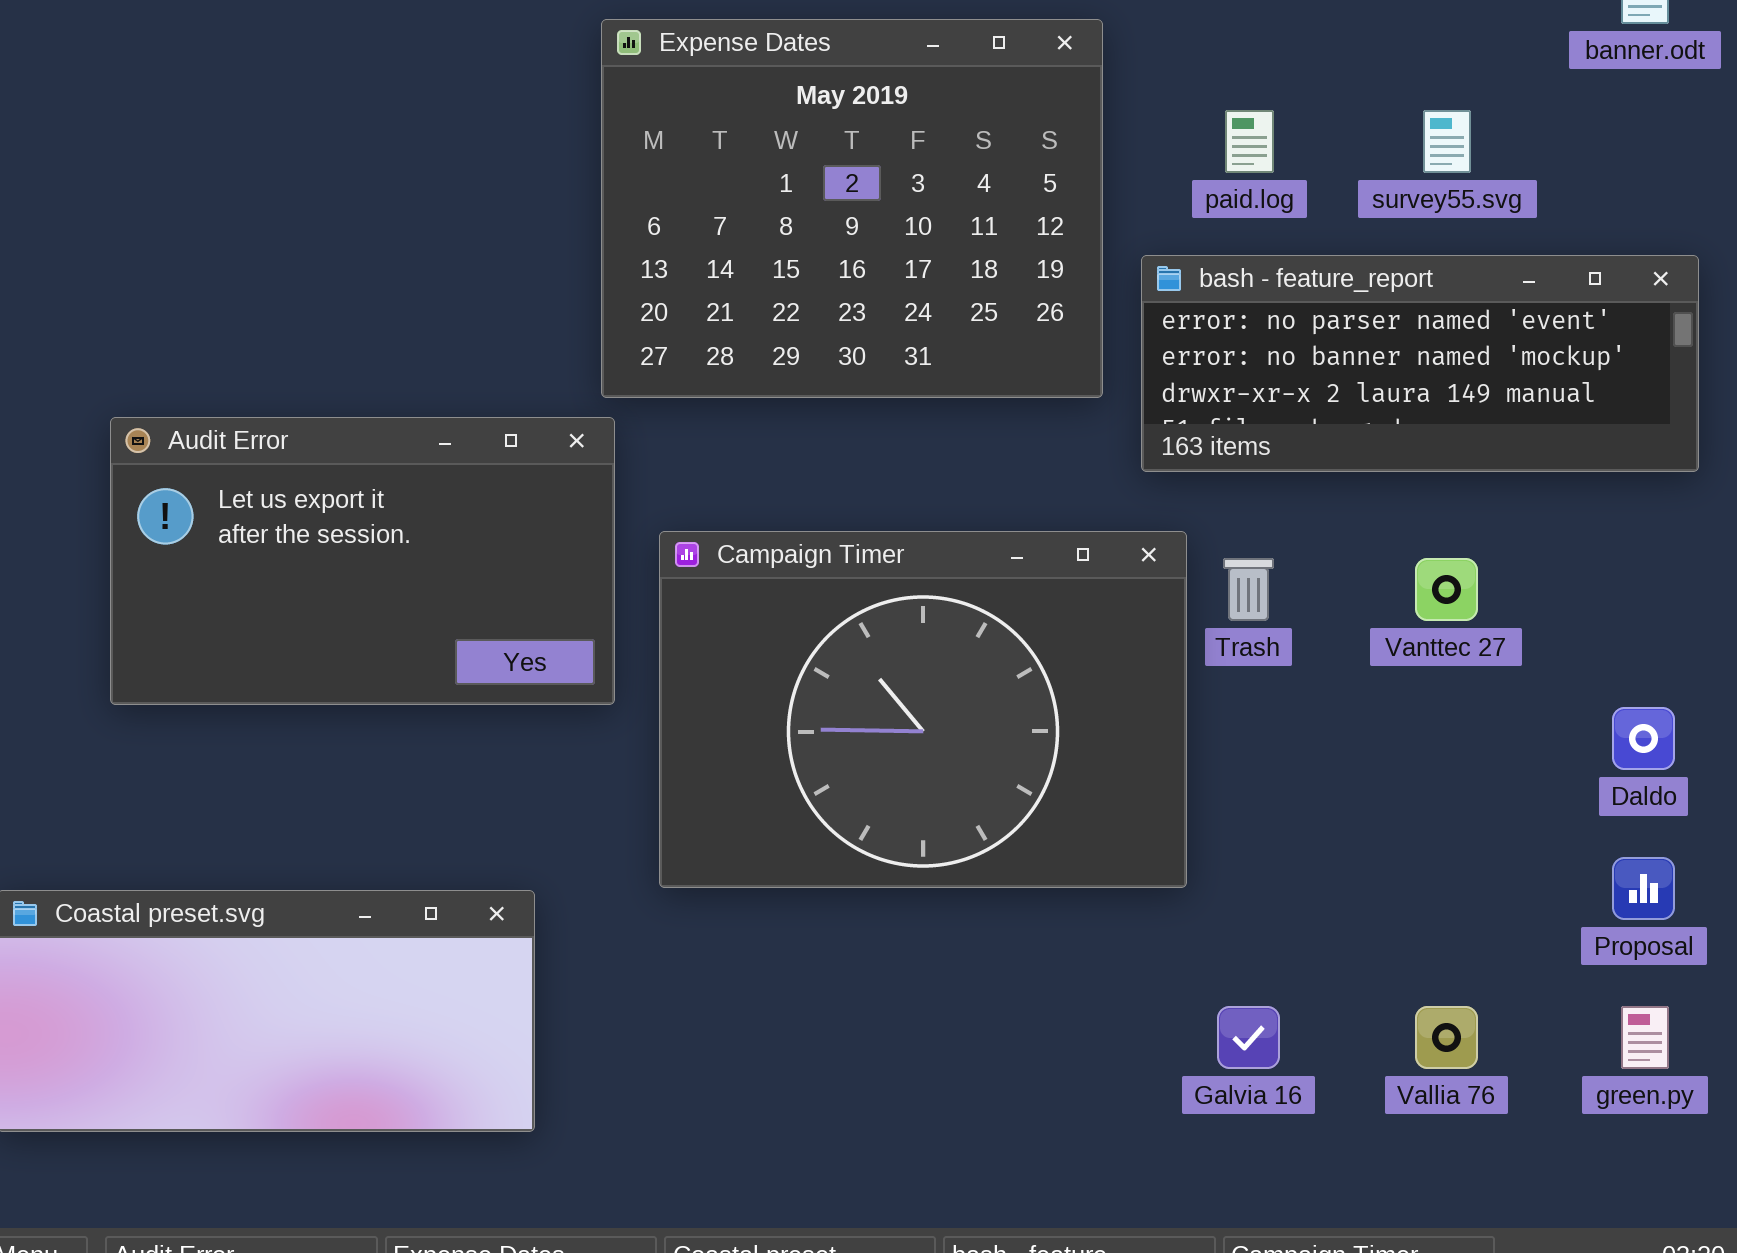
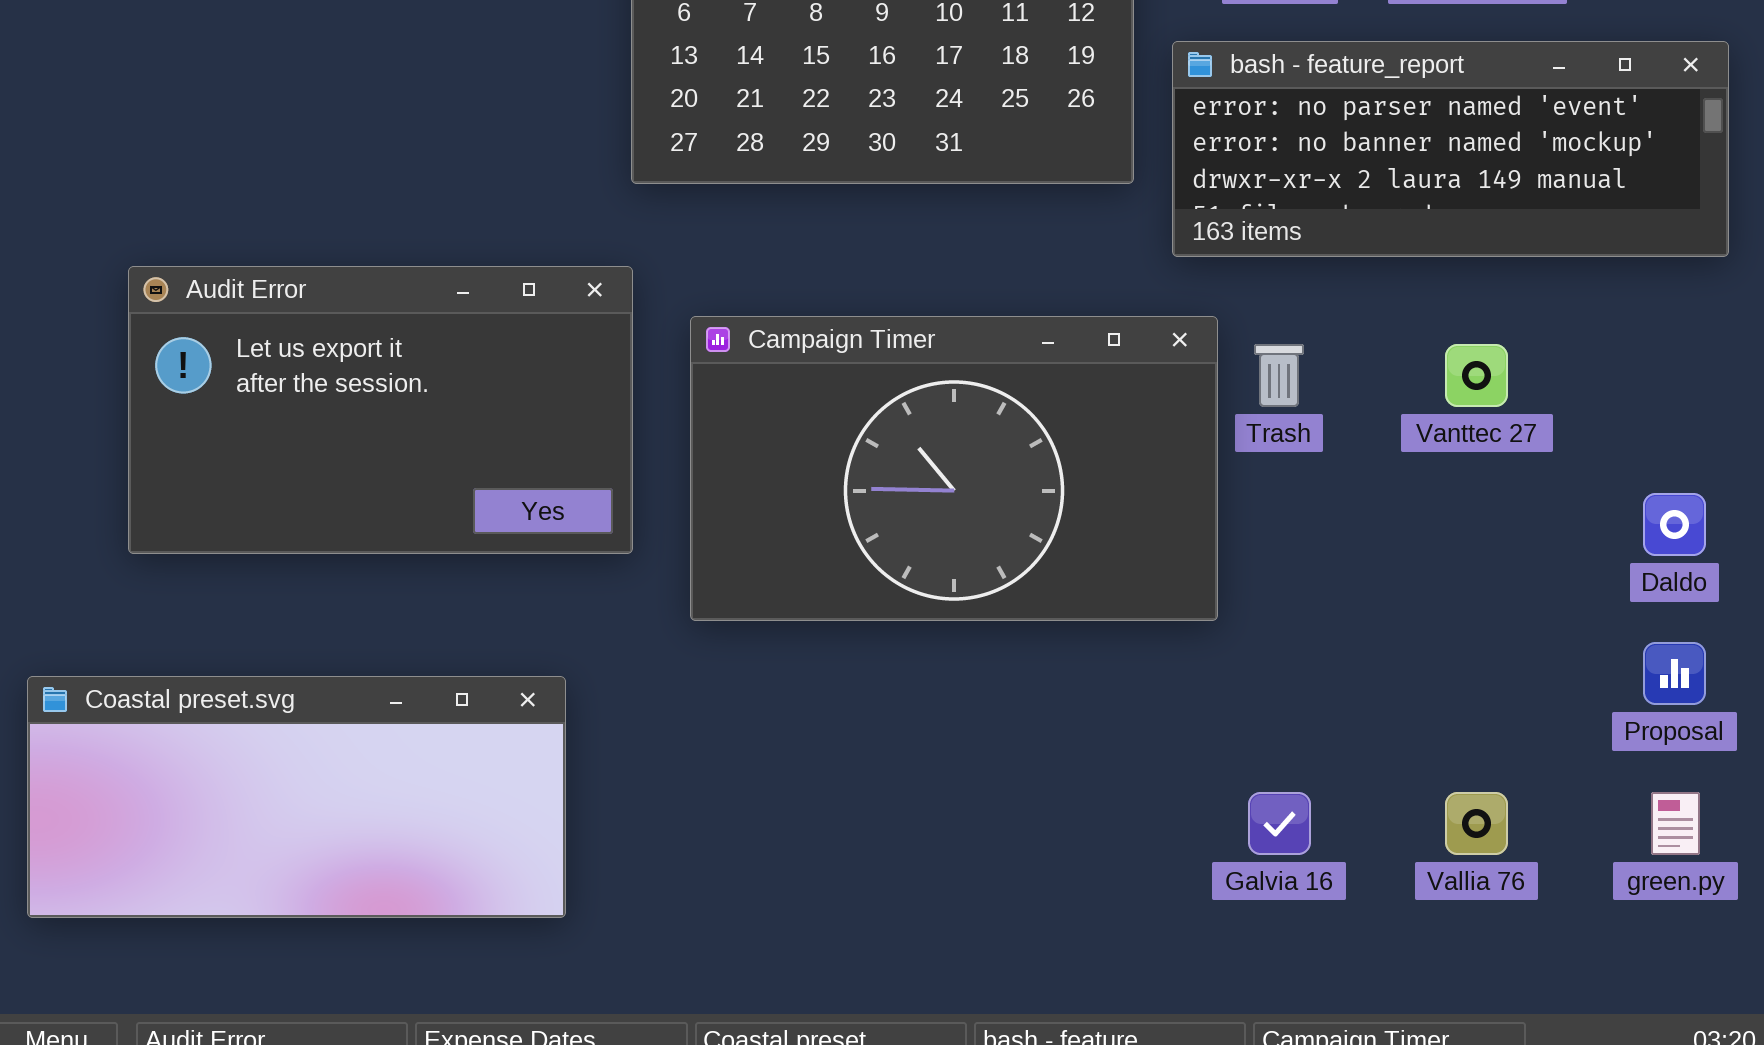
Audit Error: [110,417,615,705] -> [128,266,633,554], moved
Campaign Timer: [659,531,1187,888] -> [690,316,1218,621], resized

